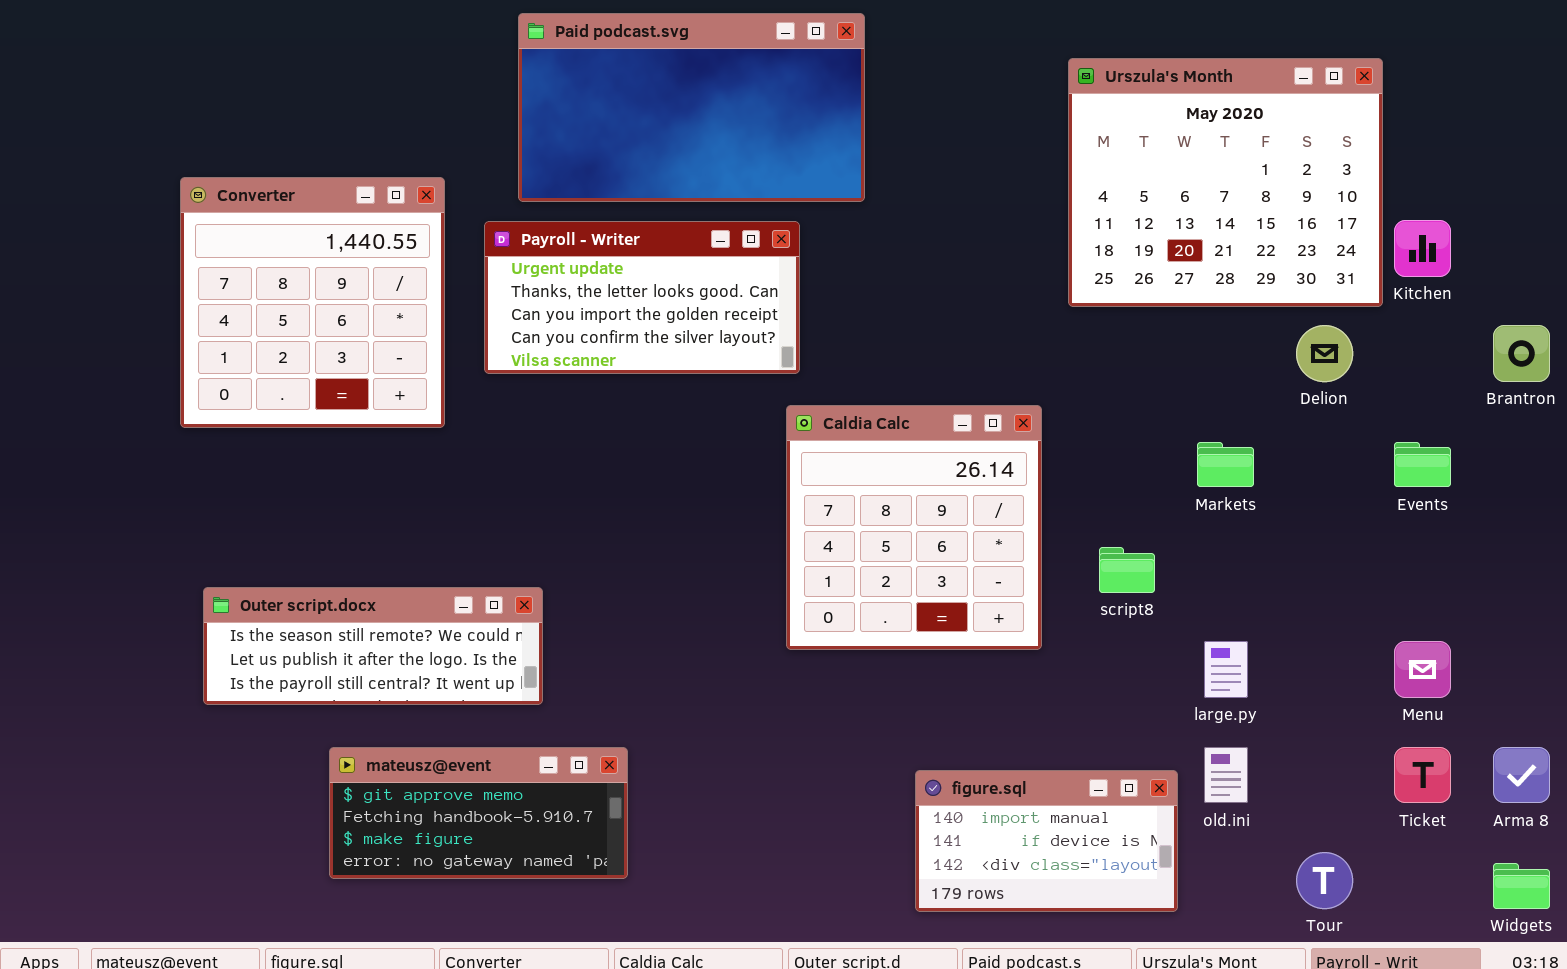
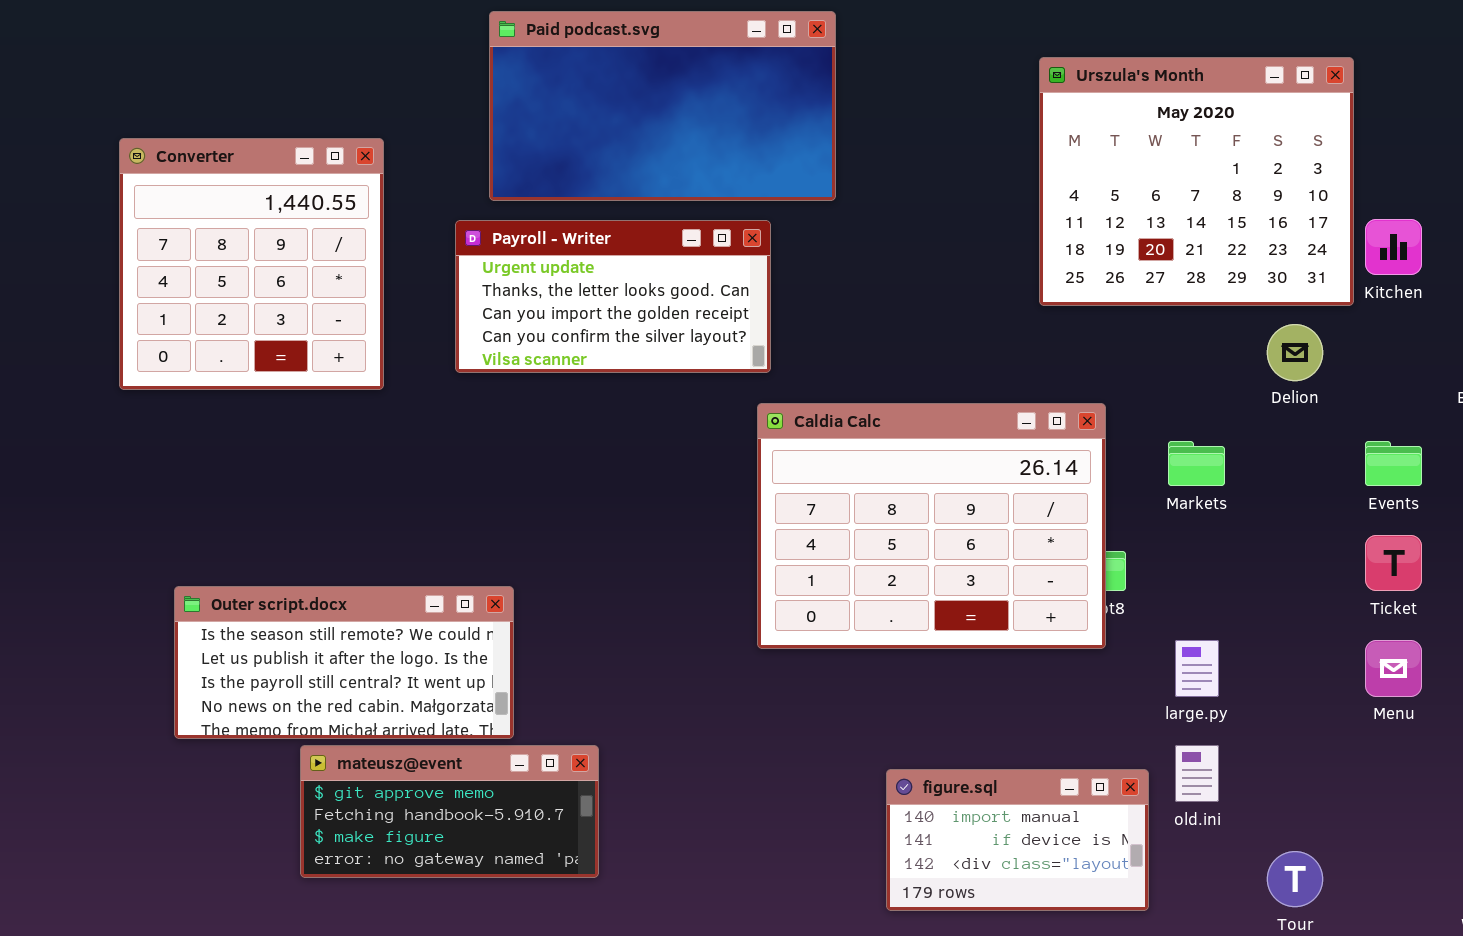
Converter: [180,177,445,428] -> [119,138,384,390], moved
Caldia Calc: [786,405,1042,650] -> [757,403,1106,649], resized
Outer script.docx: [203,587,543,705] -> [174,586,514,739], resized
Ticket: [1394,747,1451,803] -> [1365,535,1422,591], moved

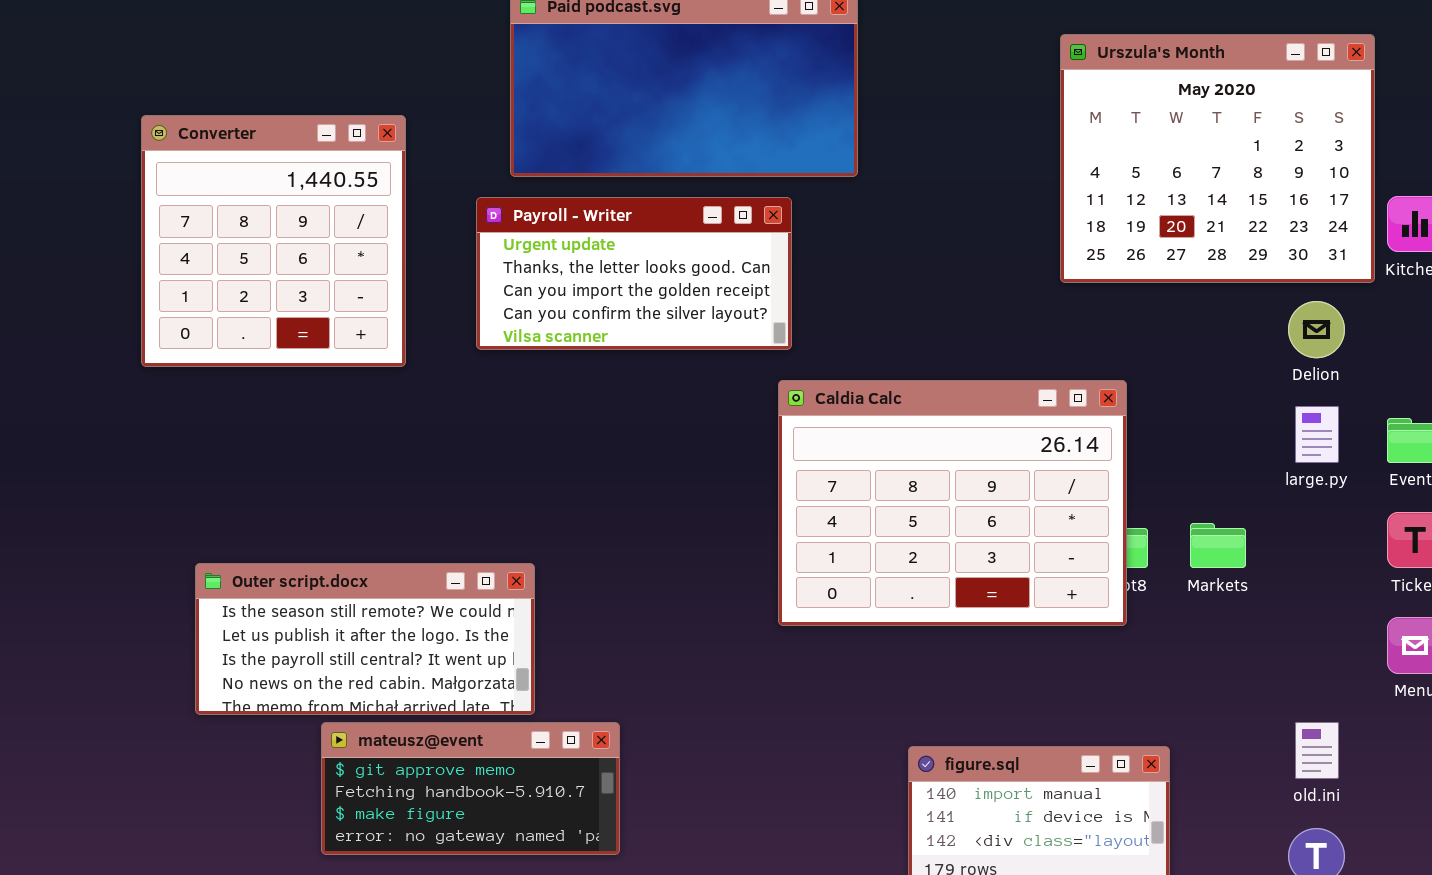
Markets: [1168,441,1225,486] -> [1190,523,1246,568], moved
large.py: [1175,640,1219,697] -> [1295,406,1339,463], moved
old.ini: [1175,745,1219,802] -> [1295,722,1339,779], moved

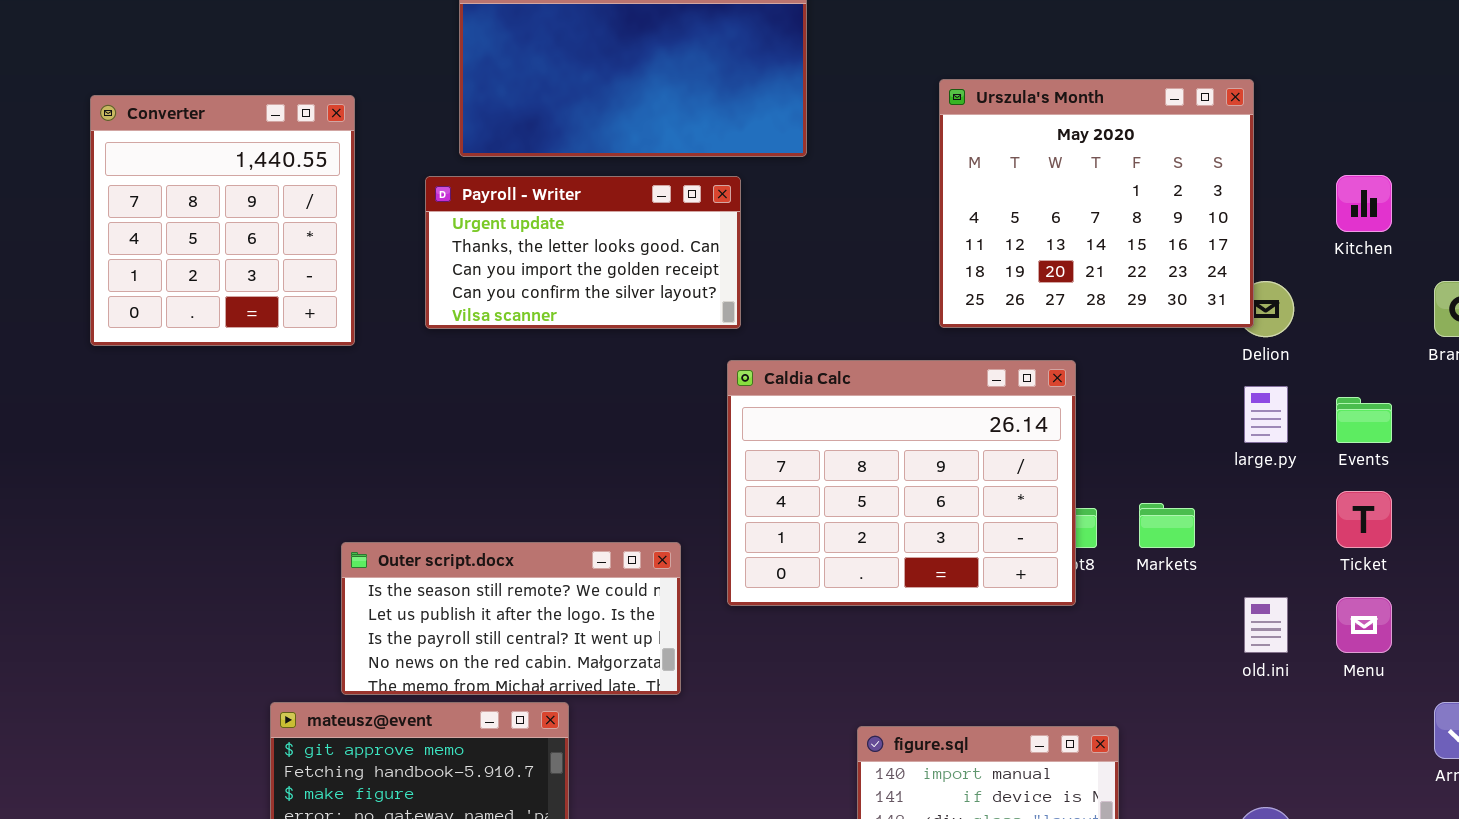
Urszula's Month: [1060,34,1375,283] -> [939,79,1254,328], moved
Outer script.docx: [195,563,535,715] -> [341,542,681,695], moved
old.ini: [1295,722,1339,779] -> [1244,597,1288,653], moved

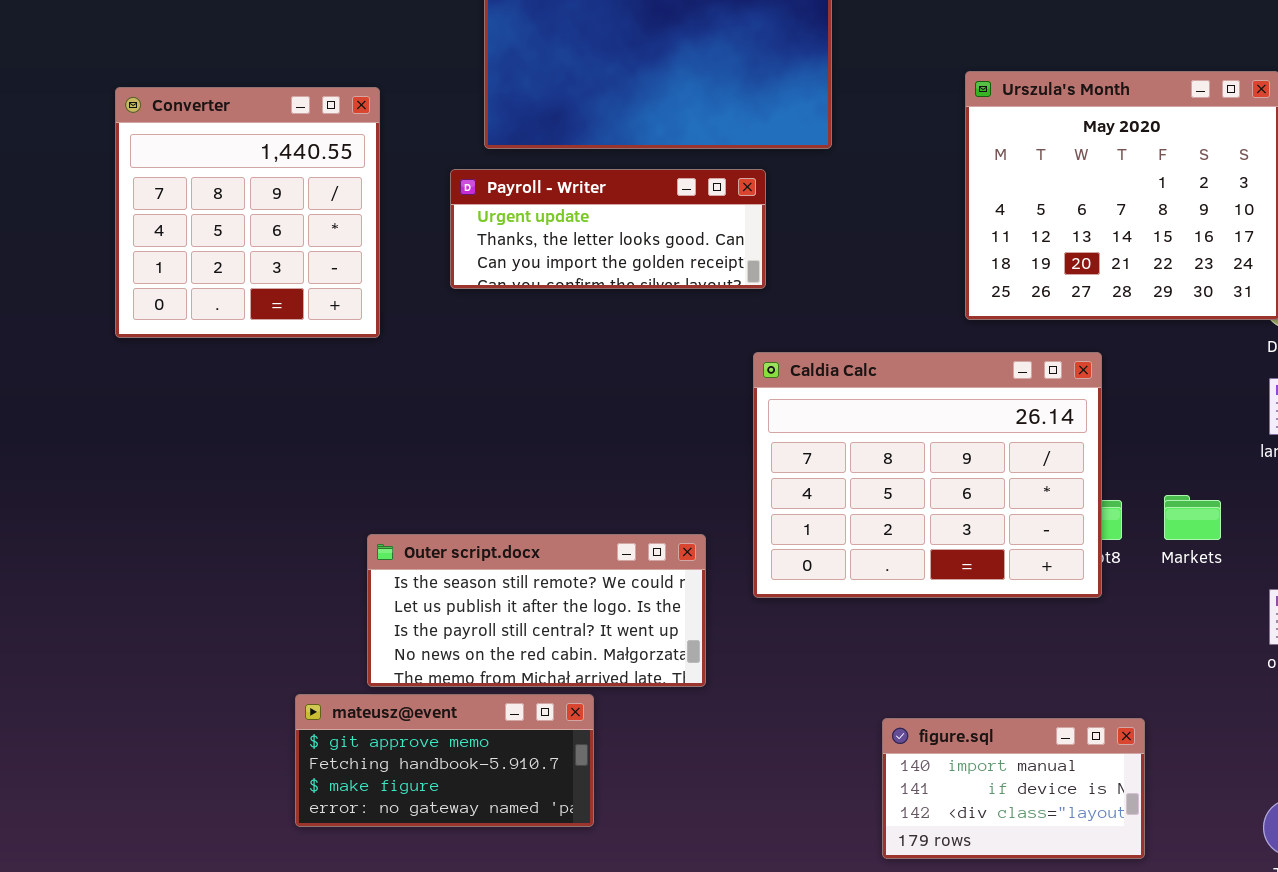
Payroll - Writer: [425,176,741,329] -> [450,169,766,289], resized

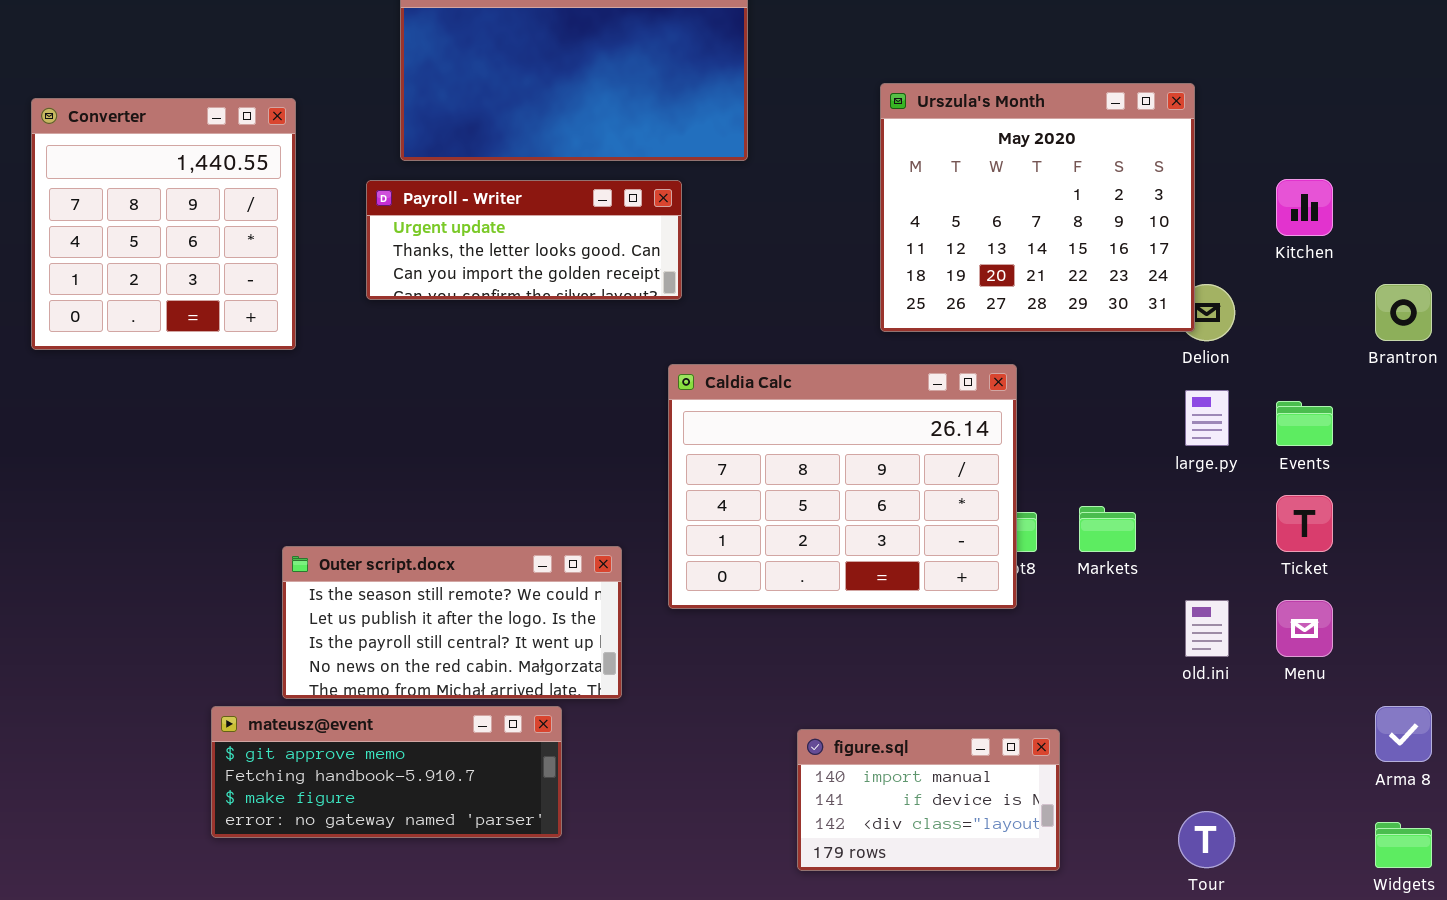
mateusz@event: [295,694,594,827] -> [211,706,562,838], resized

